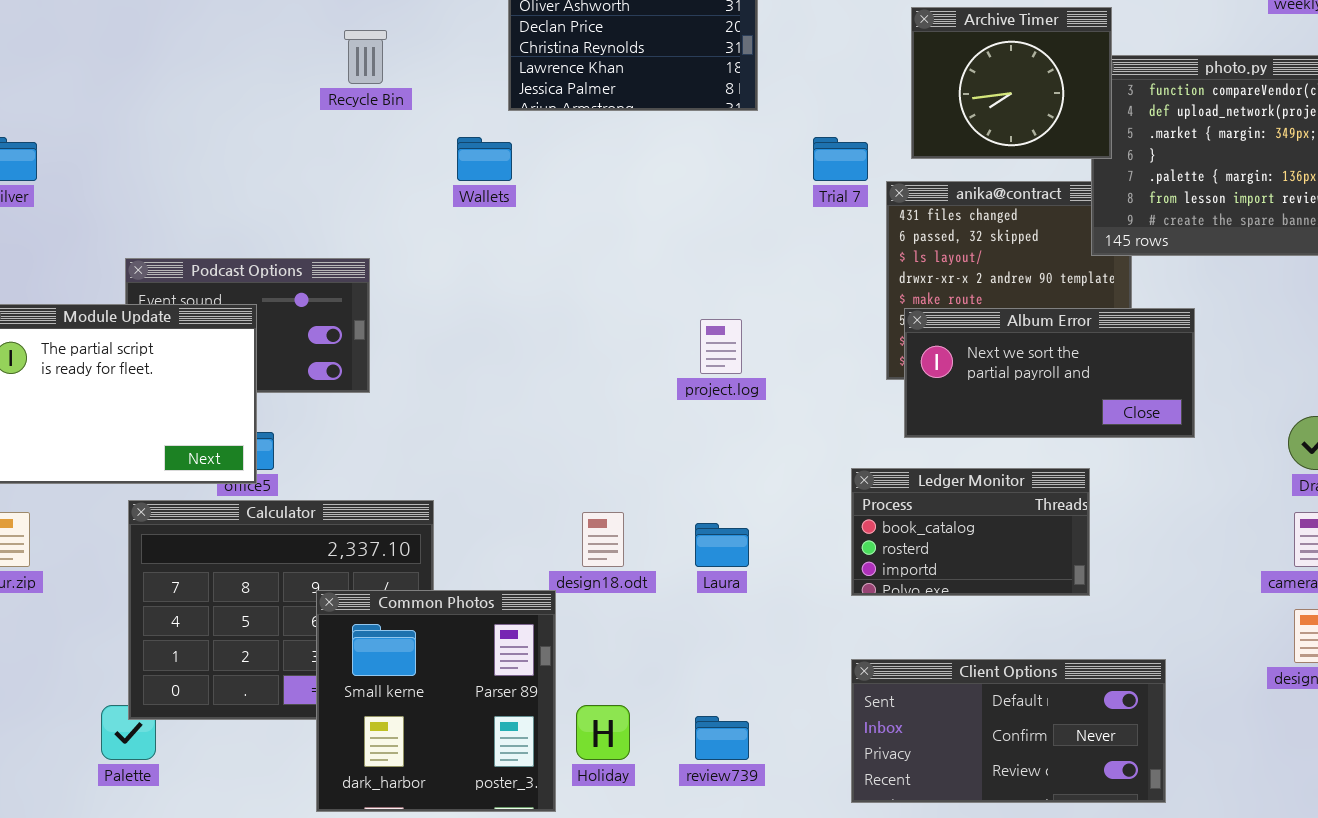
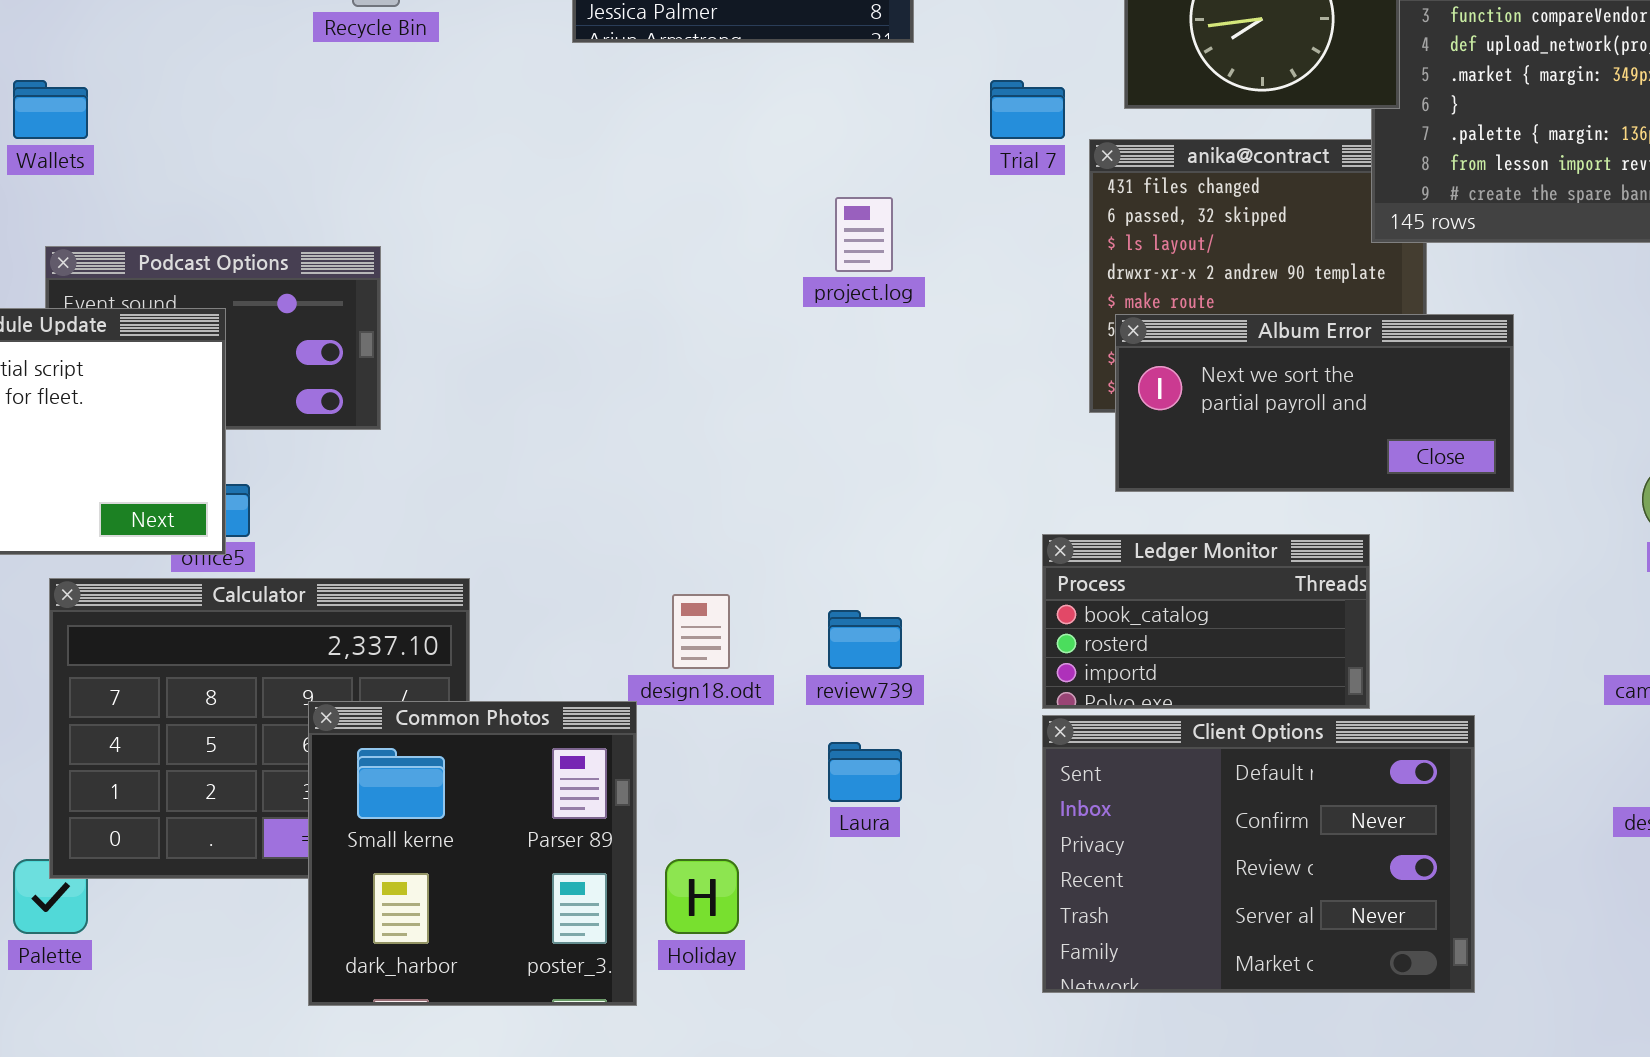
Wallets: [457,137,512,181] -> [13,80,88,139], moved
project.log: [700,319,742,374] -> [835,197,893,272], moved
Laura: [695,523,749,567] -> [828,742,902,802], moved
Client Options: [851,659,1166,803] -> [1042,715,1475,993], resized
review739: [695,716,749,760] -> [828,610,902,669], moved

